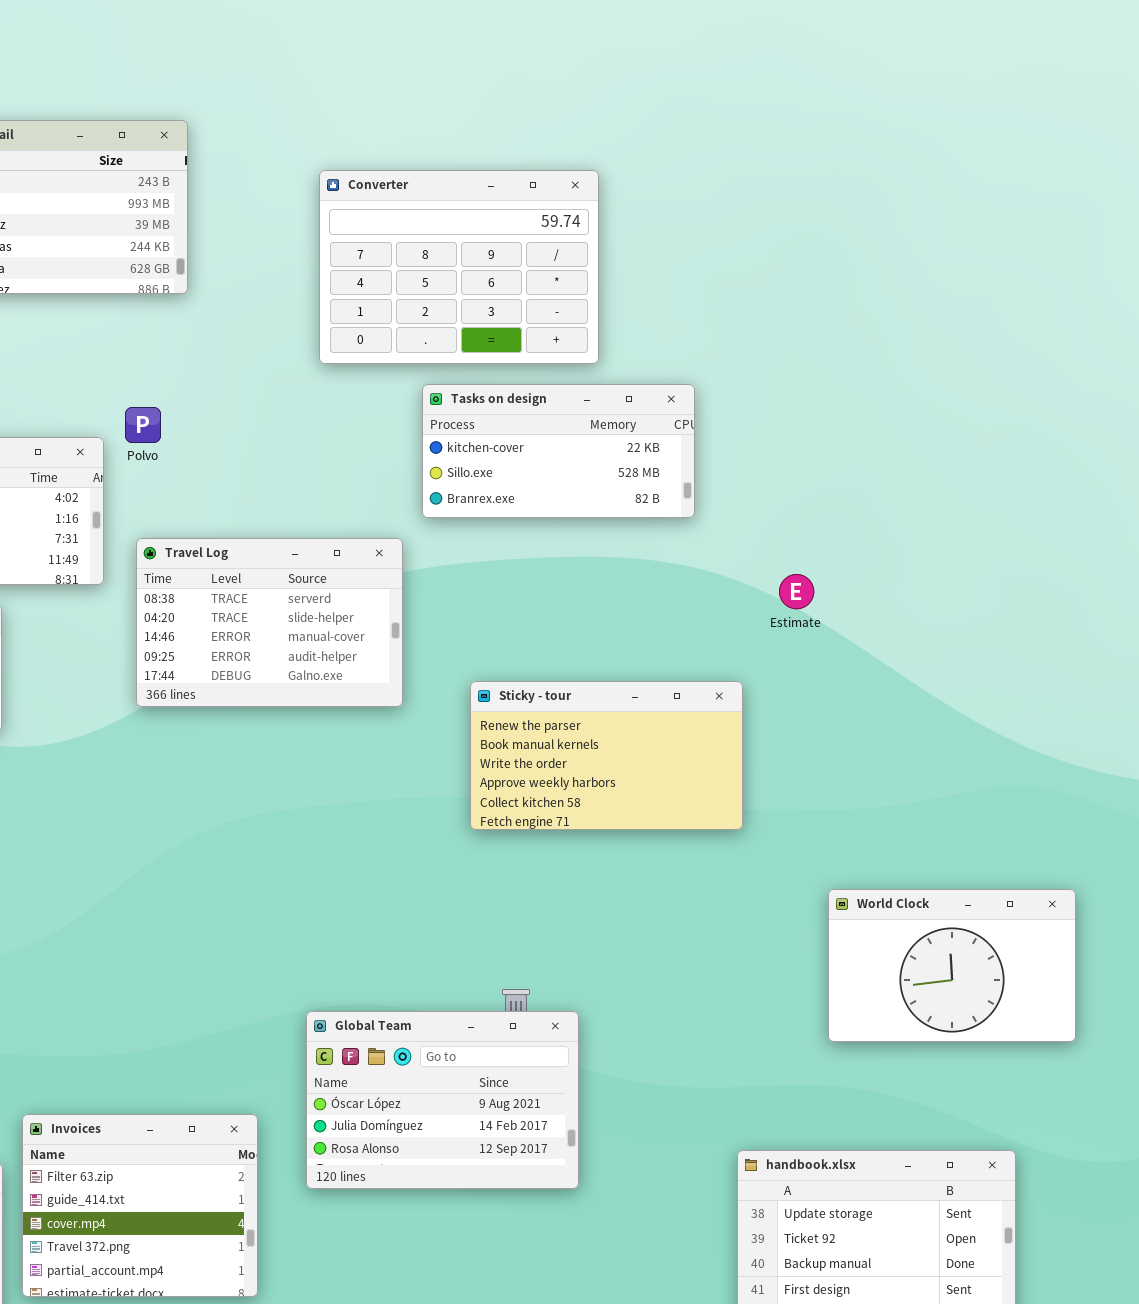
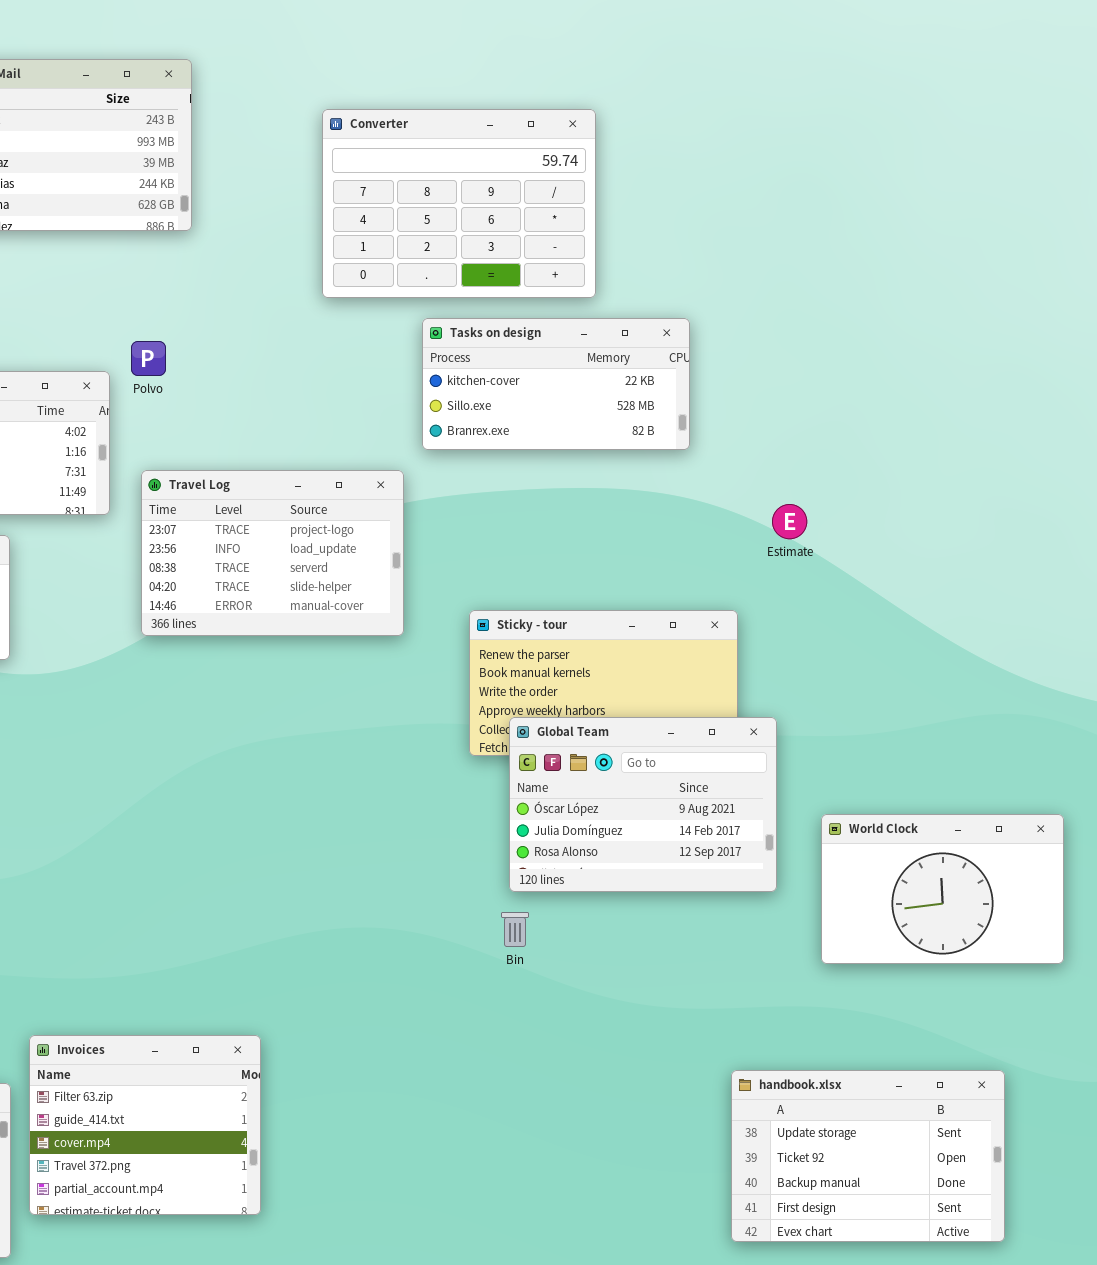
Travel Log: [136,538,403,707] -> [141,470,404,636], scrolled up 2 rows
Global Team: [306,1011,579,1189] -> [509,717,777,892], moved

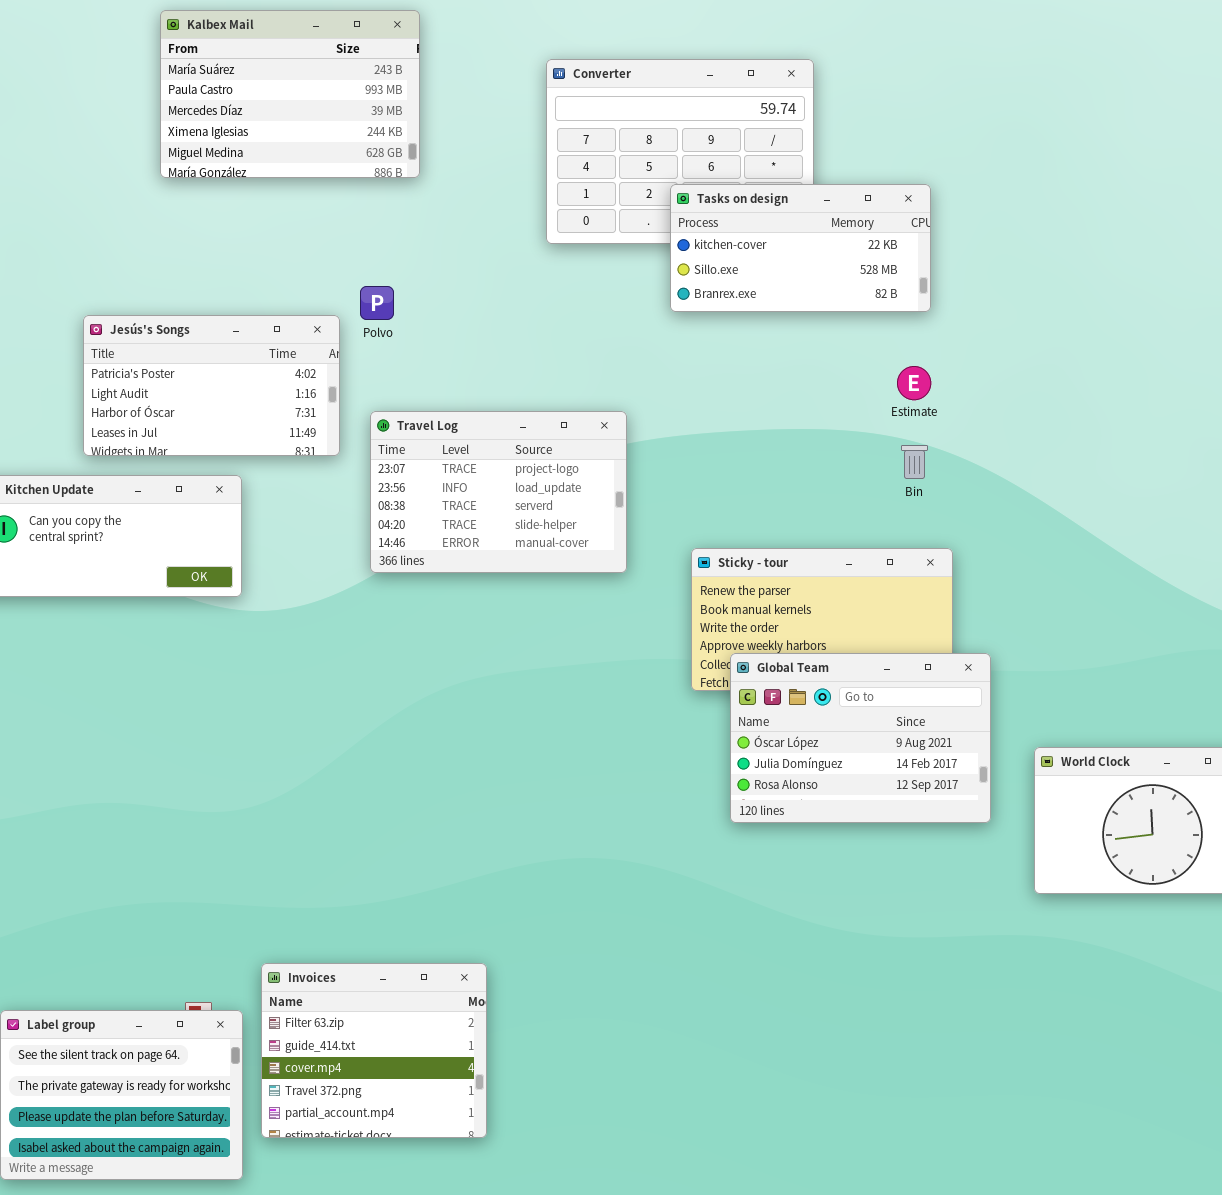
Tasks on design: [422,318,690,450] -> [670,184,931,312], moved
Estimate: [772,504,807,539] -> [897,366,931,400], moved
Bin: [501,912,529,947] -> [901,445,928,479], moved
handbook.xlsx: [731,1070,1005,1242] -> none, closed

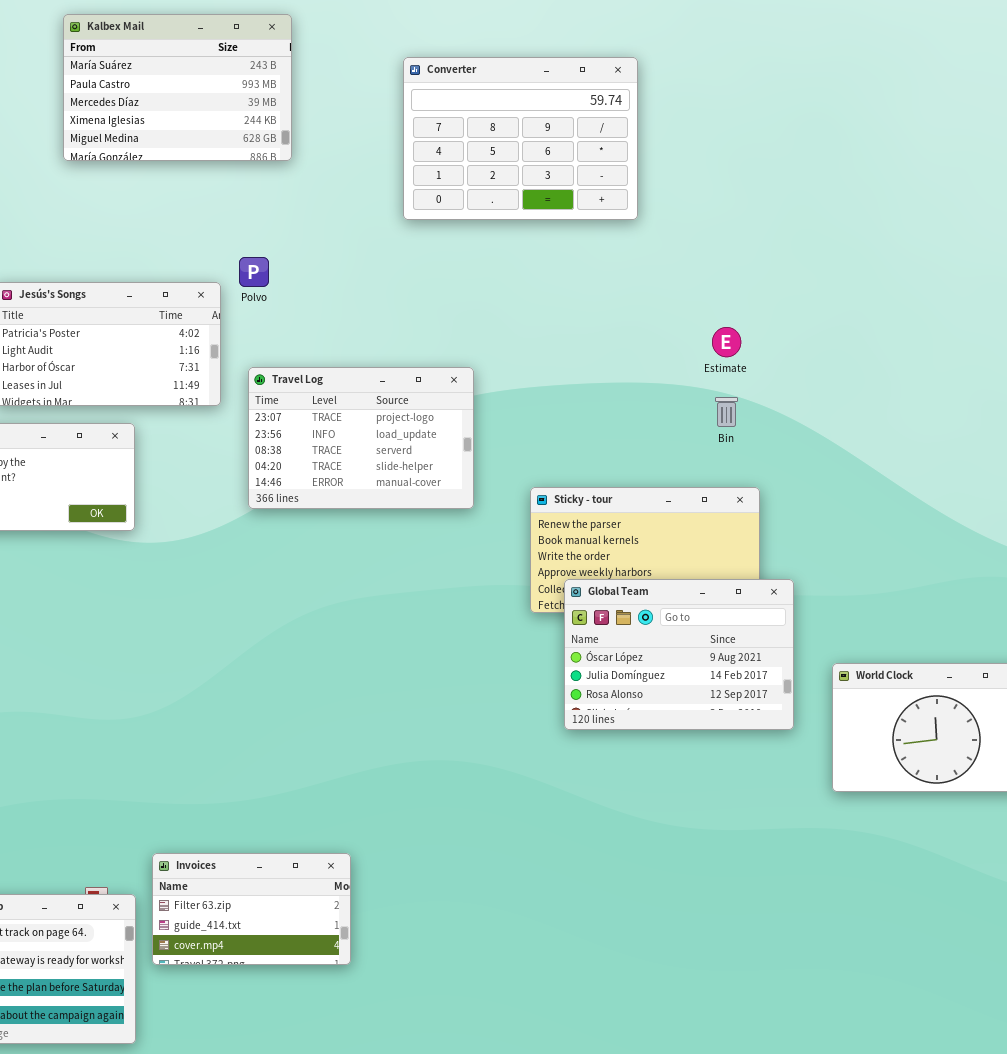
Tasks on design: [670,184,931,312] -> none, closed
Invoices: [261,963,487,1138] -> [152,853,351,965], resized

